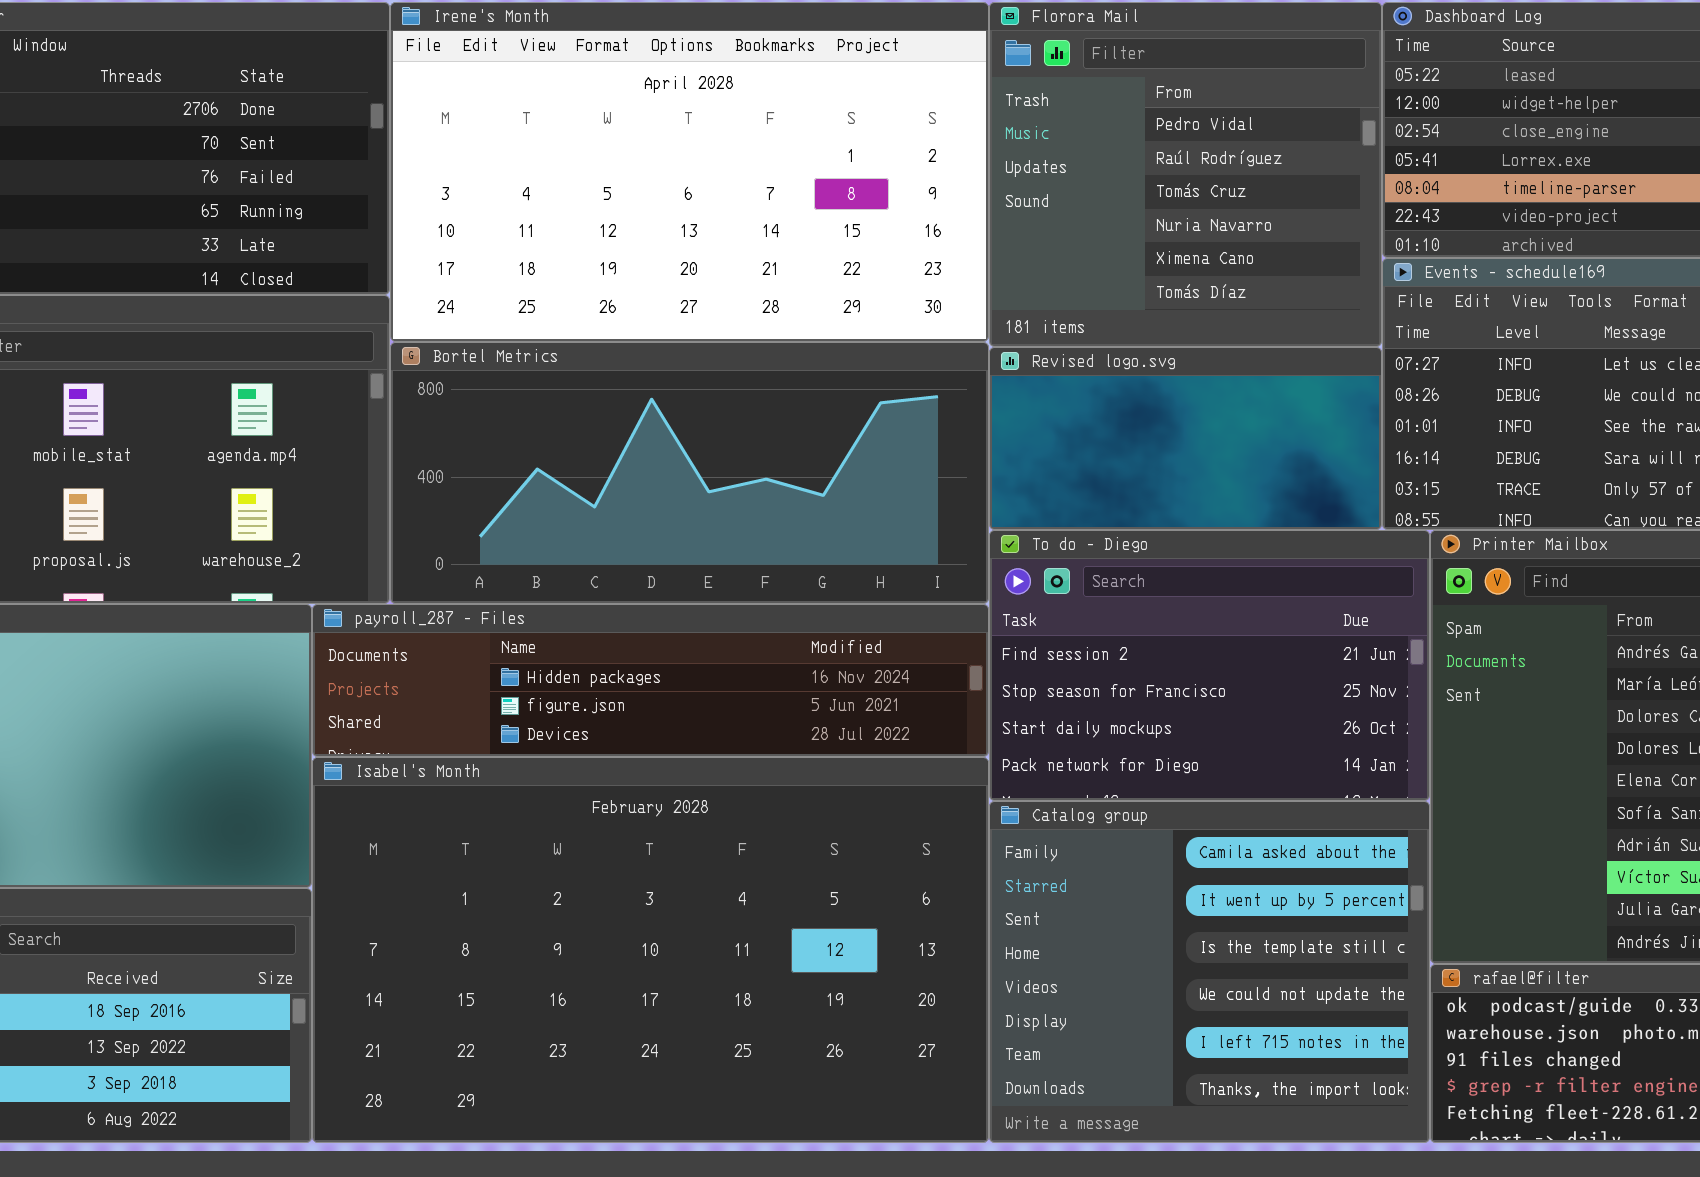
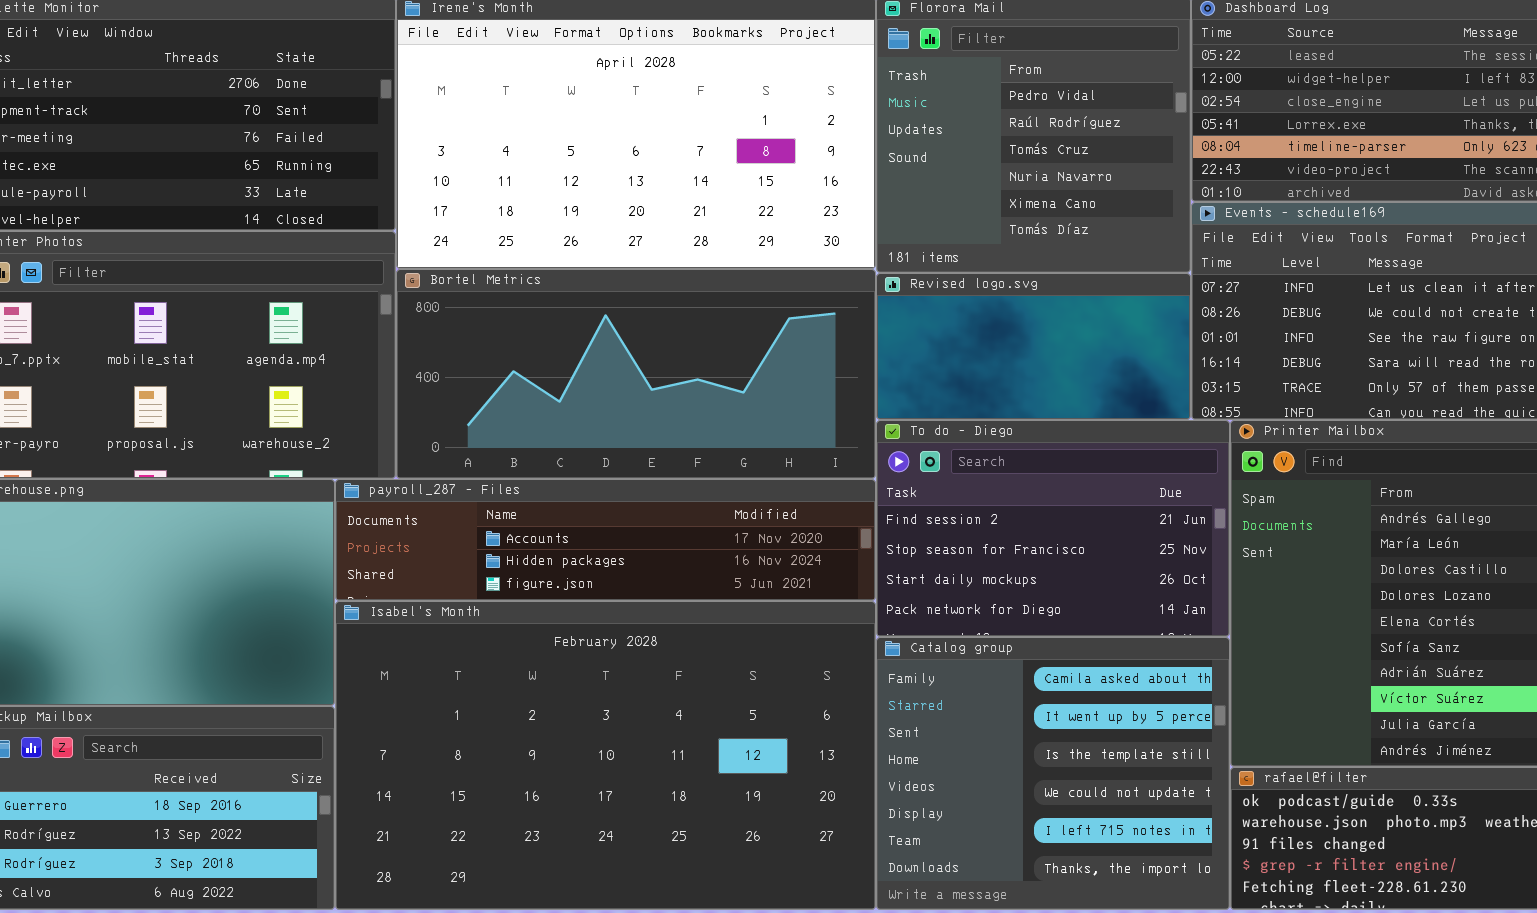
payroll_287 - Files: [312,604,989,757] -> [335,479,876,601], scrolled up 1 row

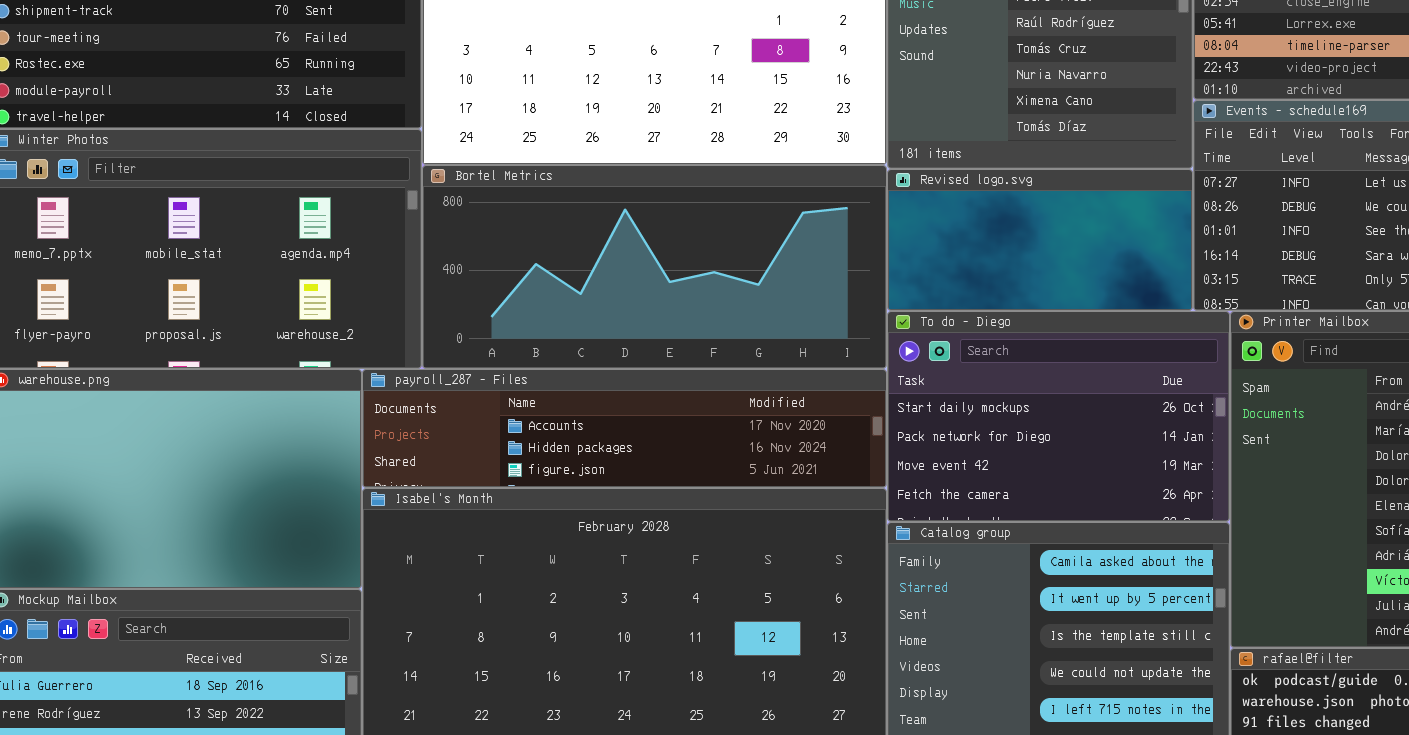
To do - Diego: [876,420,1230,637] -> [887,311,1230,522], scrolled down 2 rows

